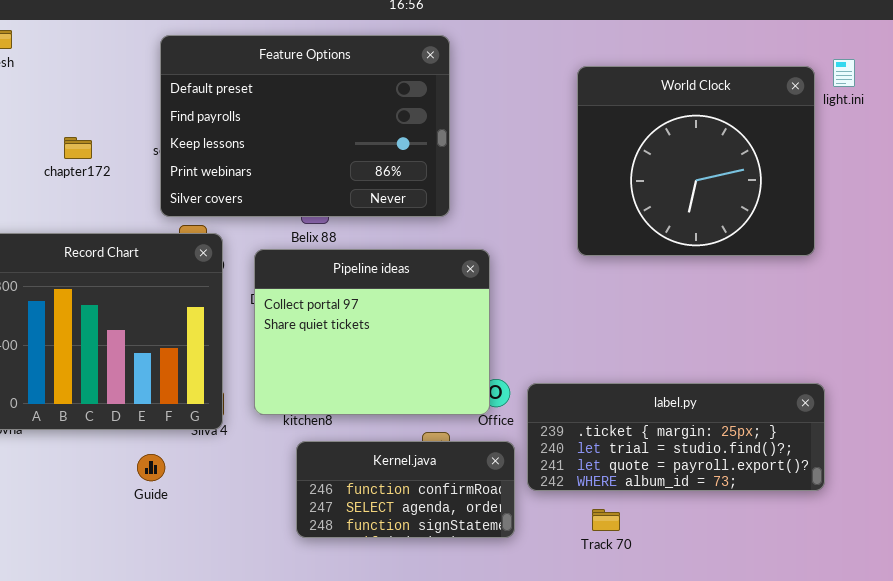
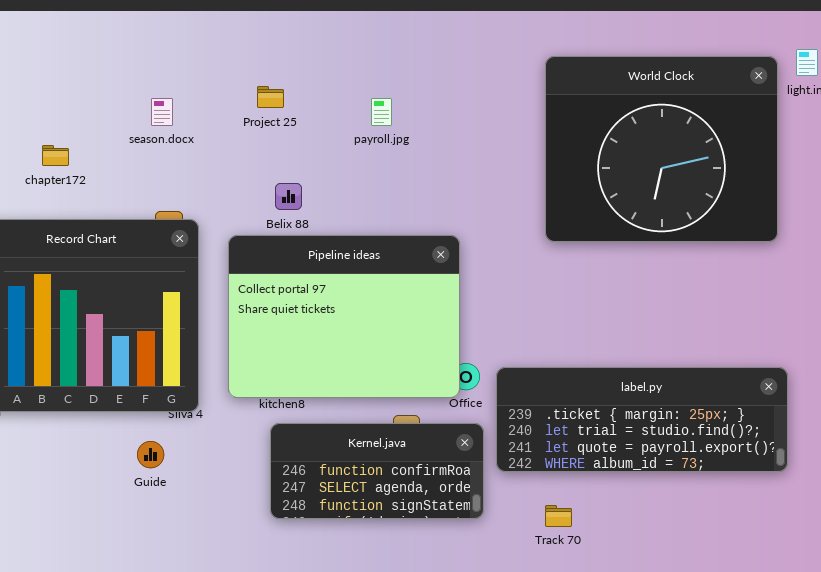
Feature Options: [160,35,450,217] -> none, closed
chapter172: [64,137,92,159] -> [42,145,69,166], moved
Guide: [137,454,165,481] -> [137,441,164,468], moved
Track 70: [592,509,620,531] -> [545,505,572,527], moved

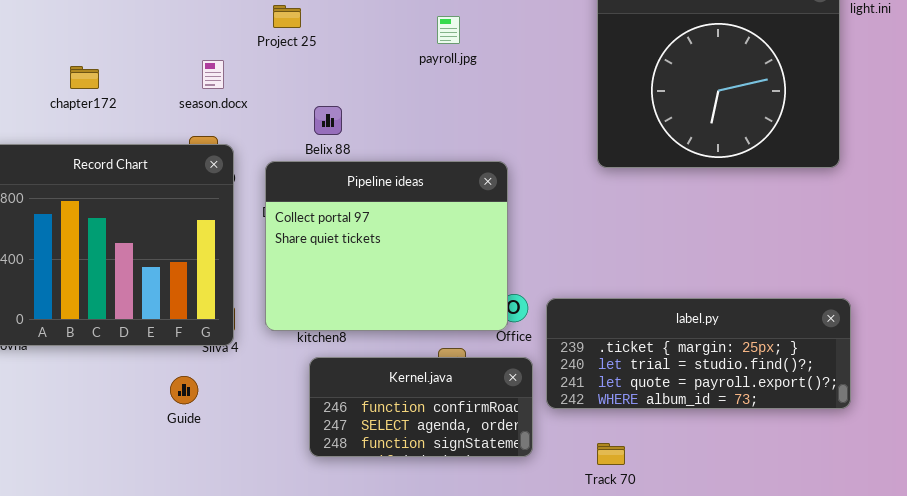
Project 25: [257,86,284,108] -> [273,5,301,28], moved
season.docx: [151,98,173,126] -> [202,60,224,89], moved
payroll.jpg: [371,98,392,126] -> [437,16,460,44], moved

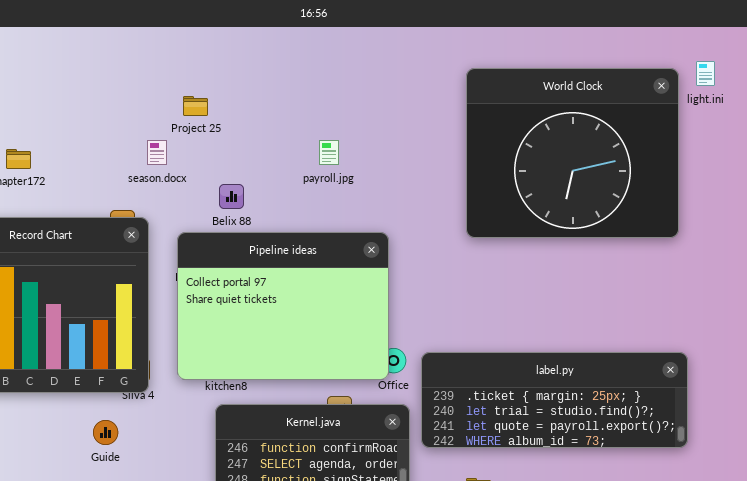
payroll.jpg: [437,16,460,44] -> [319,140,339,165], moved
season.docx: [202,60,224,89] -> [147,140,167,165], moved

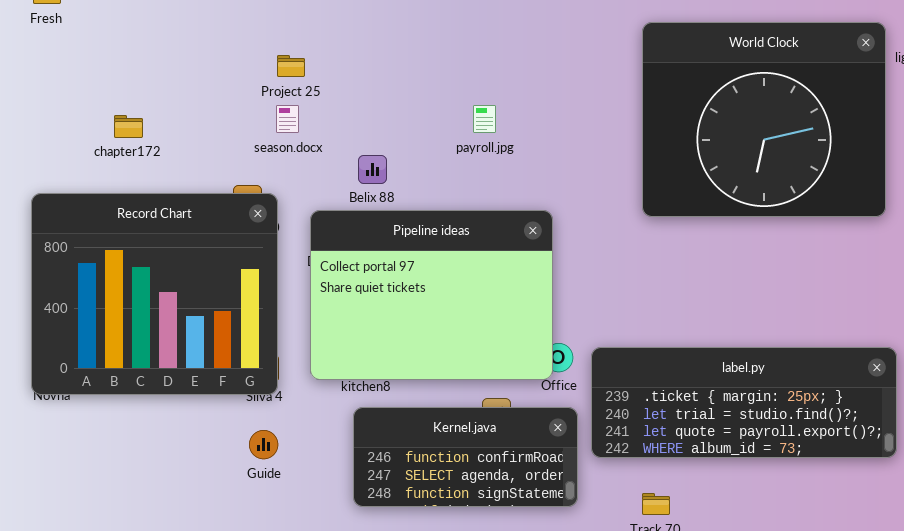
Project 25: [183,96,208,116] -> [277,55,305,77], moved
Guide: [93,420,118,445] -> [249,430,278,459], moved

